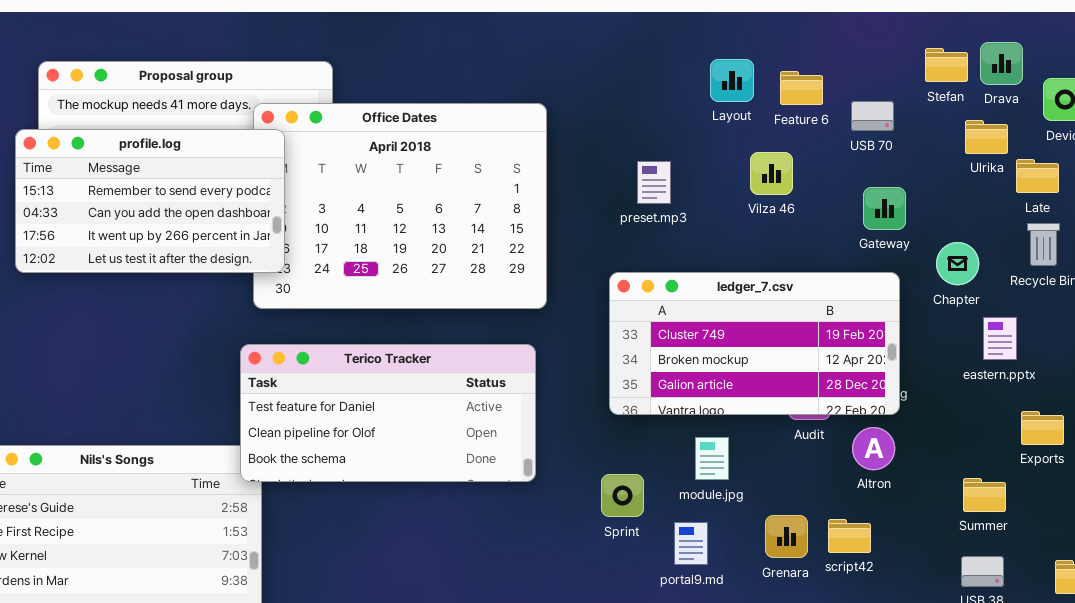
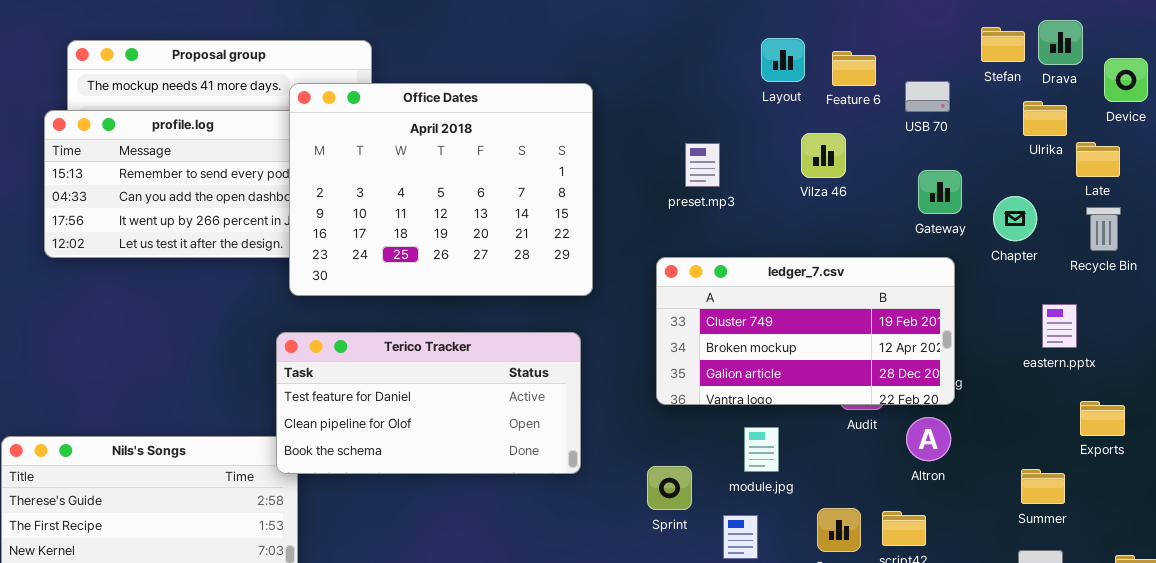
Office Dates: [253,103,547,309] -> [289,83,593,296], raised
Chapter: [936,242,979,285] -> [993,196,1037,241], moved

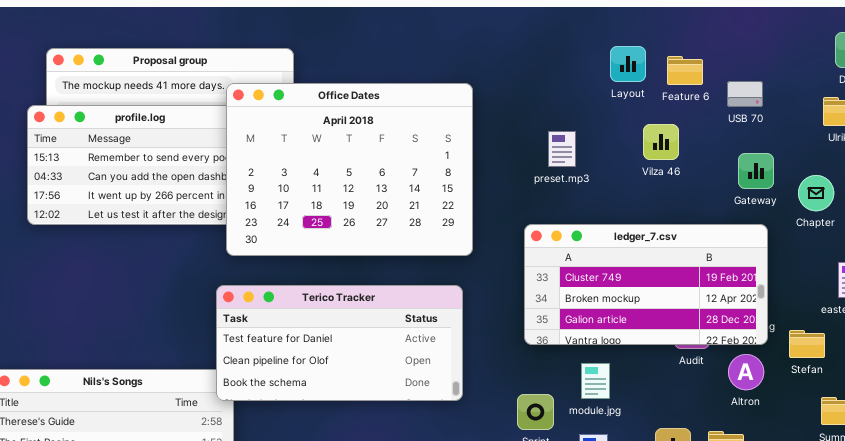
Stefan: [981,27,1025,62] -> [789,330,825,358], moved
module.jpg: [744,427,779,472] -> [581,363,610,399], moved

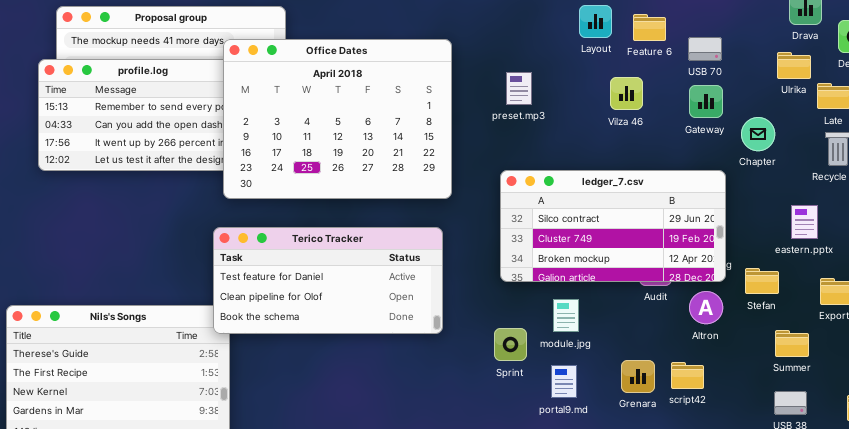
preset.mp3: [548,131,576,167] -> [506,72,532,105], moved
Gateway: [738,153,774,189] -> [689,85,723,118], moved
Chapter: [798,175,834,211] -> [741,117,775,151], moved
ledger_7.csv: [524,224,768,345] -> [500,170,726,282], scrolled up 1 row

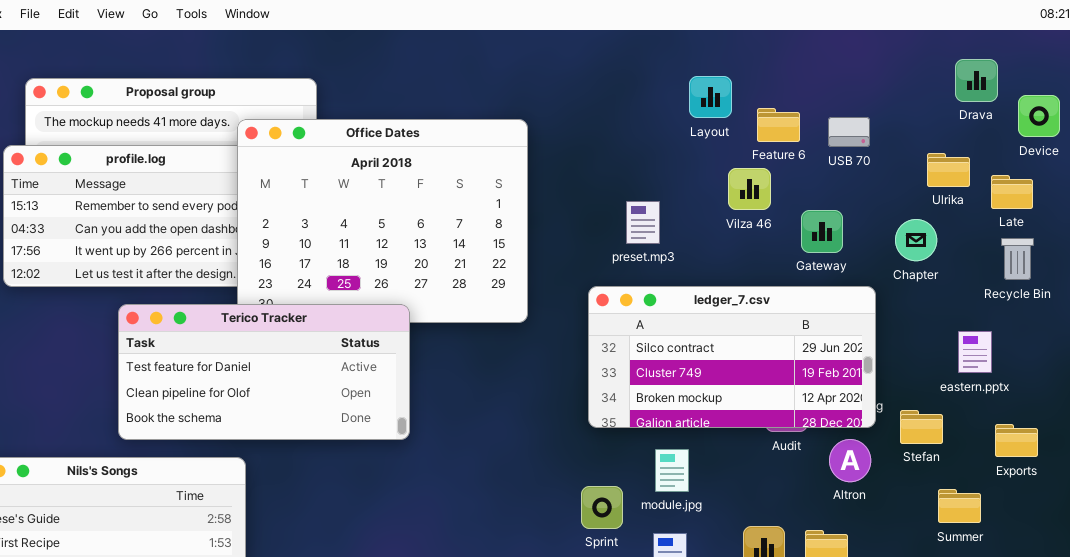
Feature 6: [633,14,666,41] -> [757,108,800,142], moved
Ulrika: [777,52,811,79] -> [927,153,970,187], moved
preset.mp3: [506,72,532,105] -> [626,201,660,244], moved
Gateway: [689,85,723,118] -> [801,210,843,253], moved
Terico Tracker: [213,227,443,334] -> [118,304,410,440], moved

